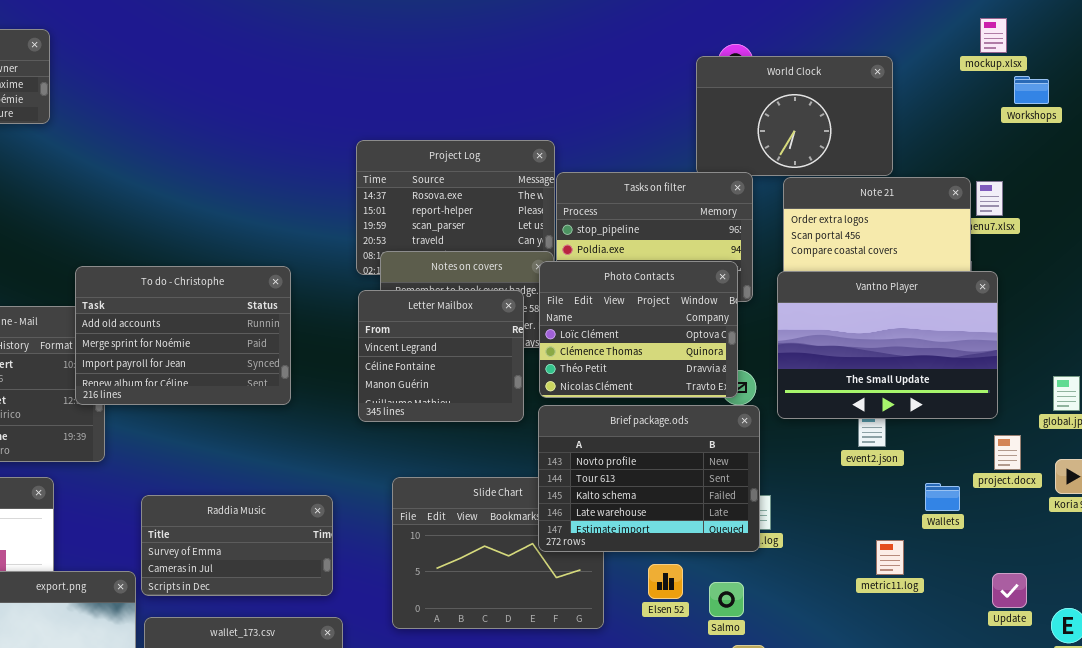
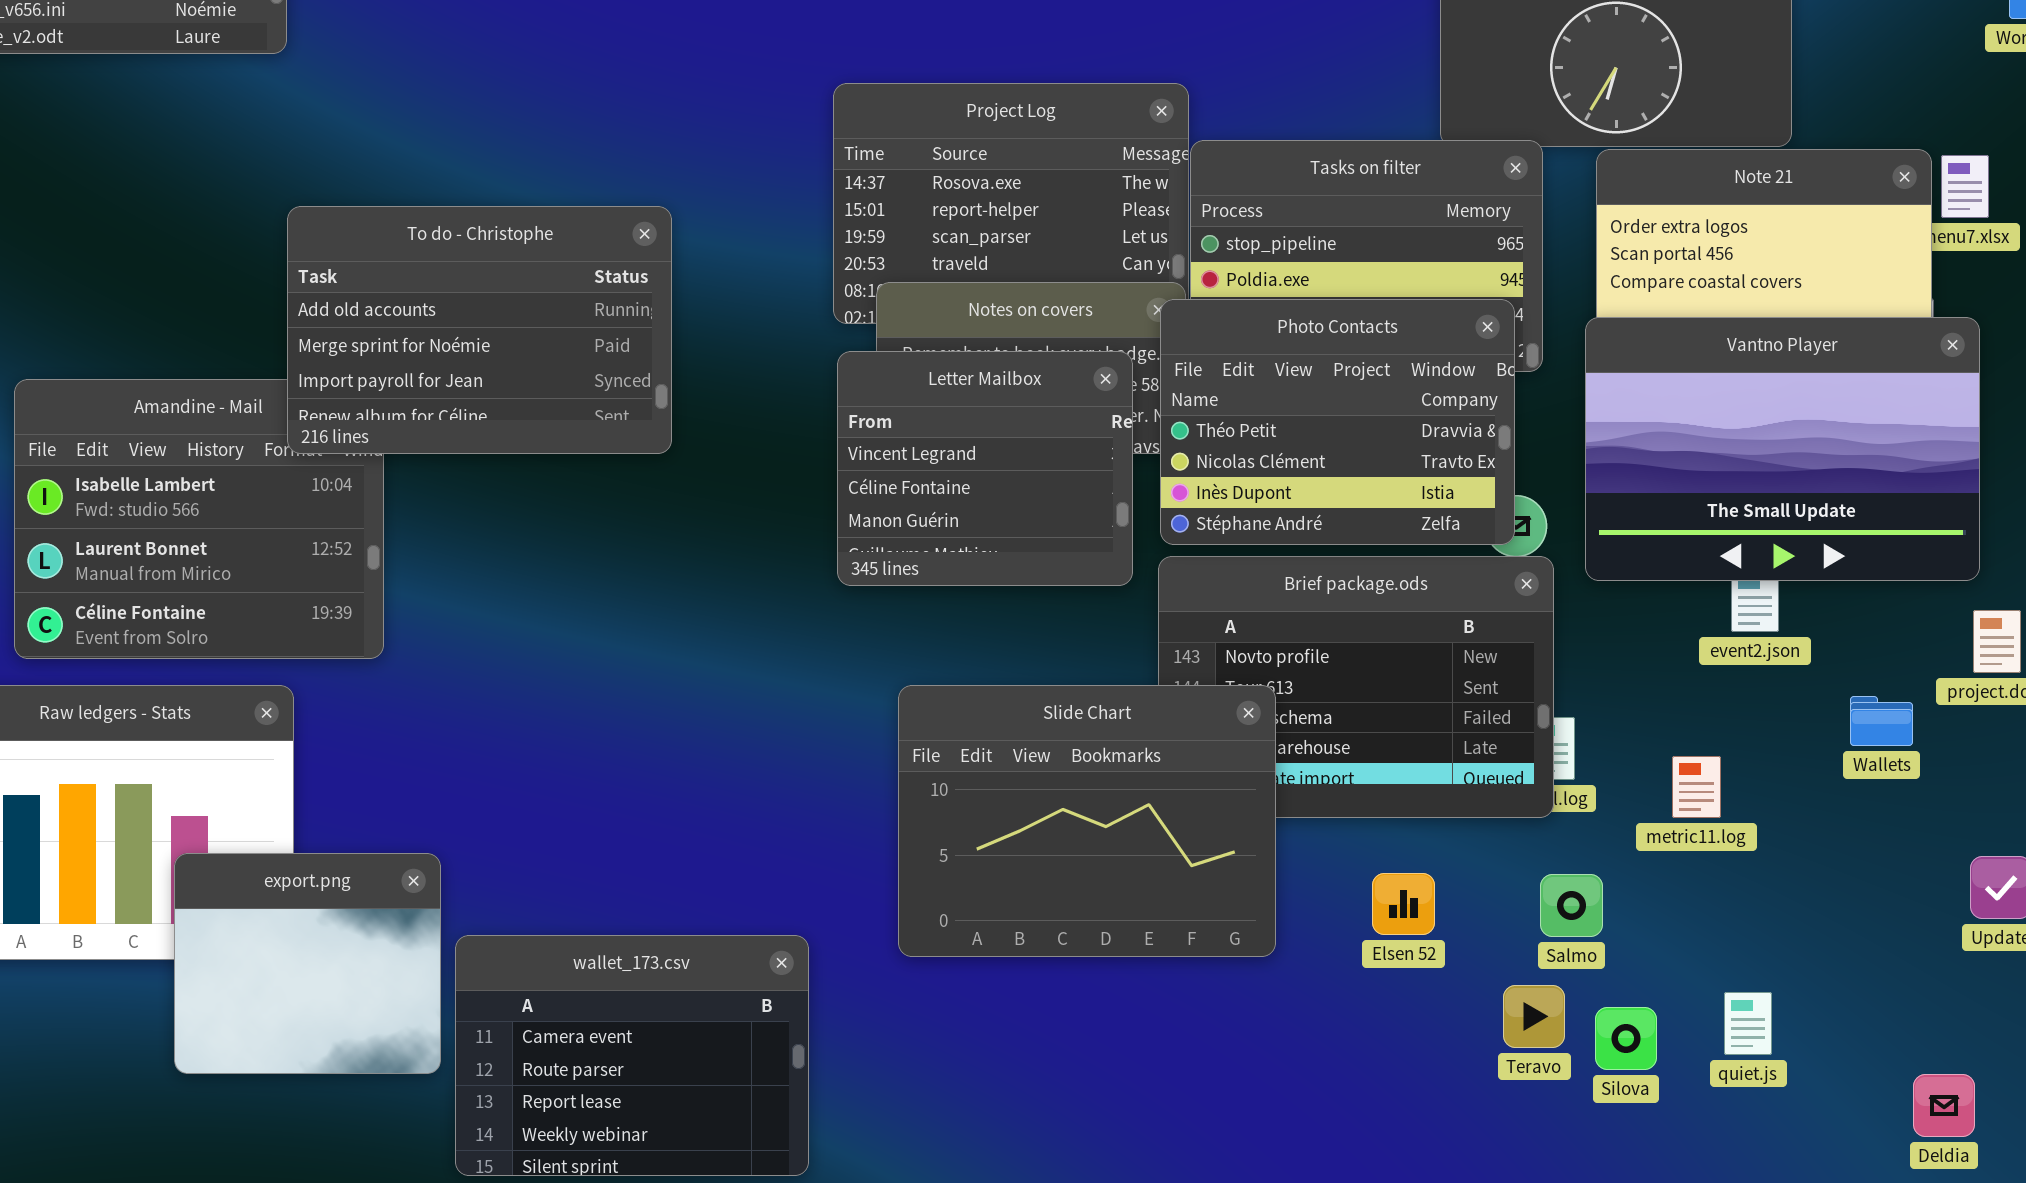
Photo Contacts: [539,261,738,398] -> [1160,299,1515,545], scrolled down 2 rows
To do - Christophe: [75,266,291,405] -> [287,206,672,454], moved
Slide Chart: [392,477,604,629] -> [898,685,1276,957], raised
Raddia Music: [141,495,333,596] -> none, closed
metric11.log: [876,540,904,575] -> [1672,756,1721,818], moved
Elsen 52: [648,564,683,599] -> [1372,873,1435,935], moved
Salmo: [709,582,744,617] -> [1540,874,1603,937], moved

